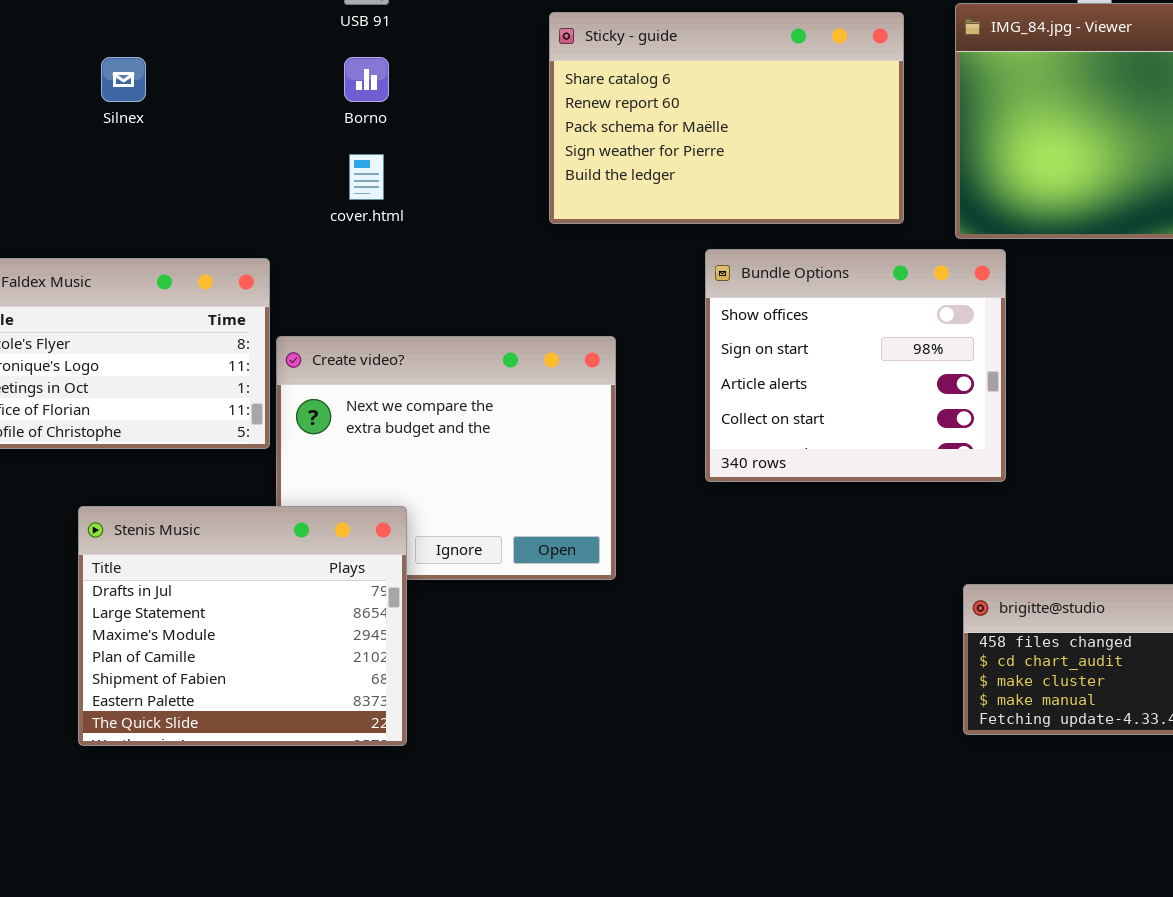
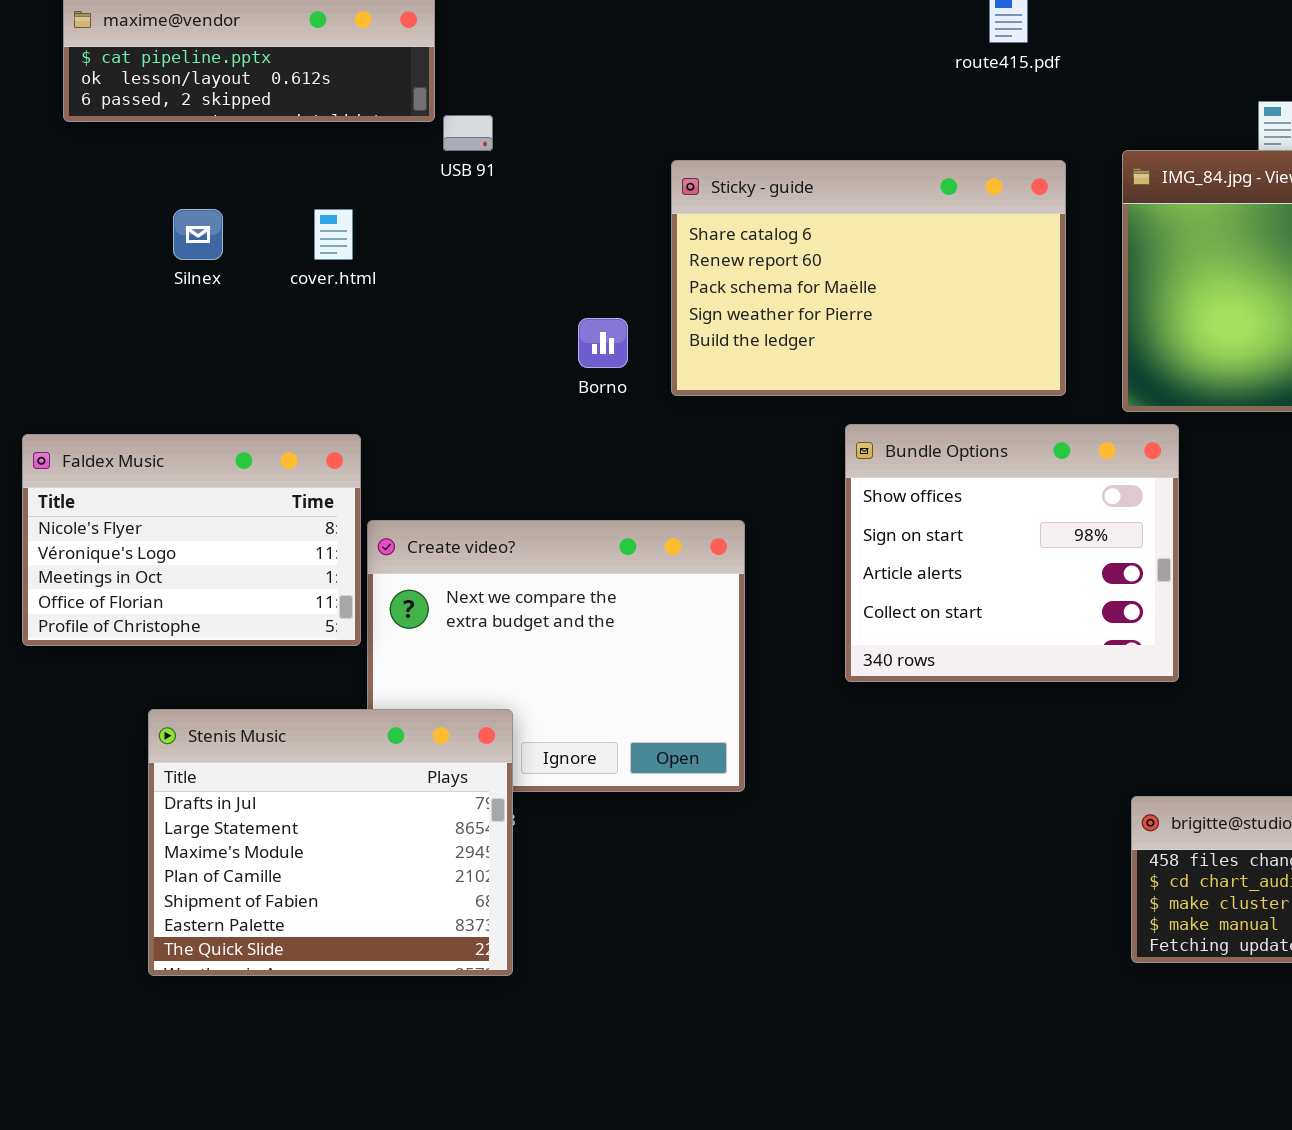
Borno: [344,57,389,102] -> [578,318,628,368], moved
cover.html: [349,154,384,200] -> [314,209,353,260], moved

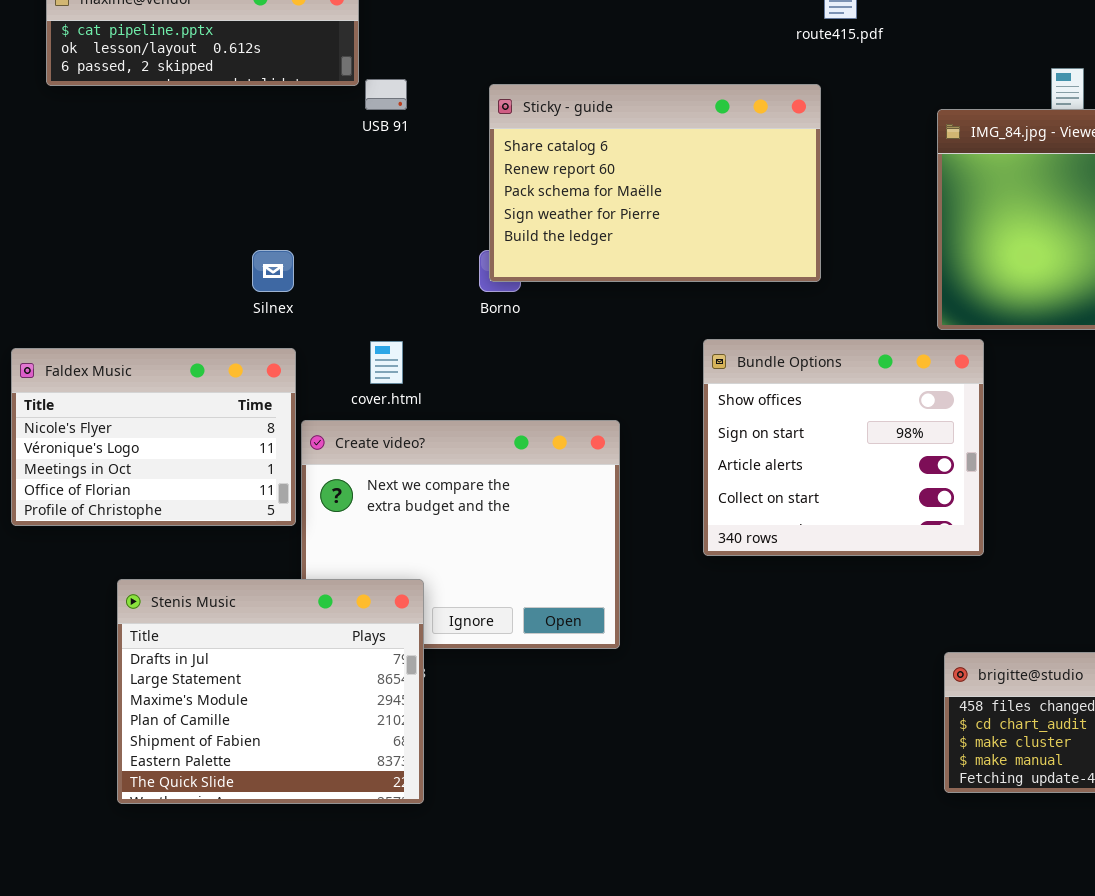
Sticky - guide: [671,160,1066,396] -> [489,84,821,282], moved
Silnex: [173,209,223,260] -> [252,250,294,292], moved
cover.html: [314,209,353,260] -> [370,341,403,384], moved

